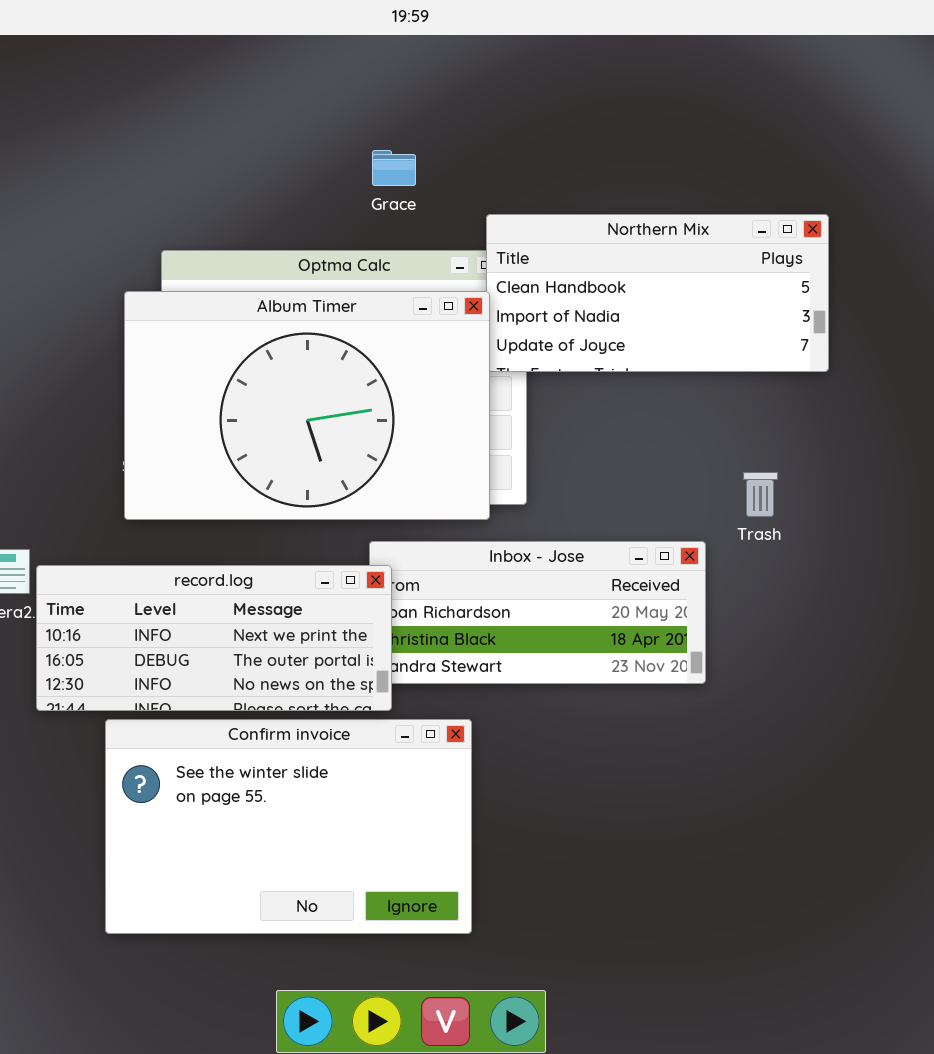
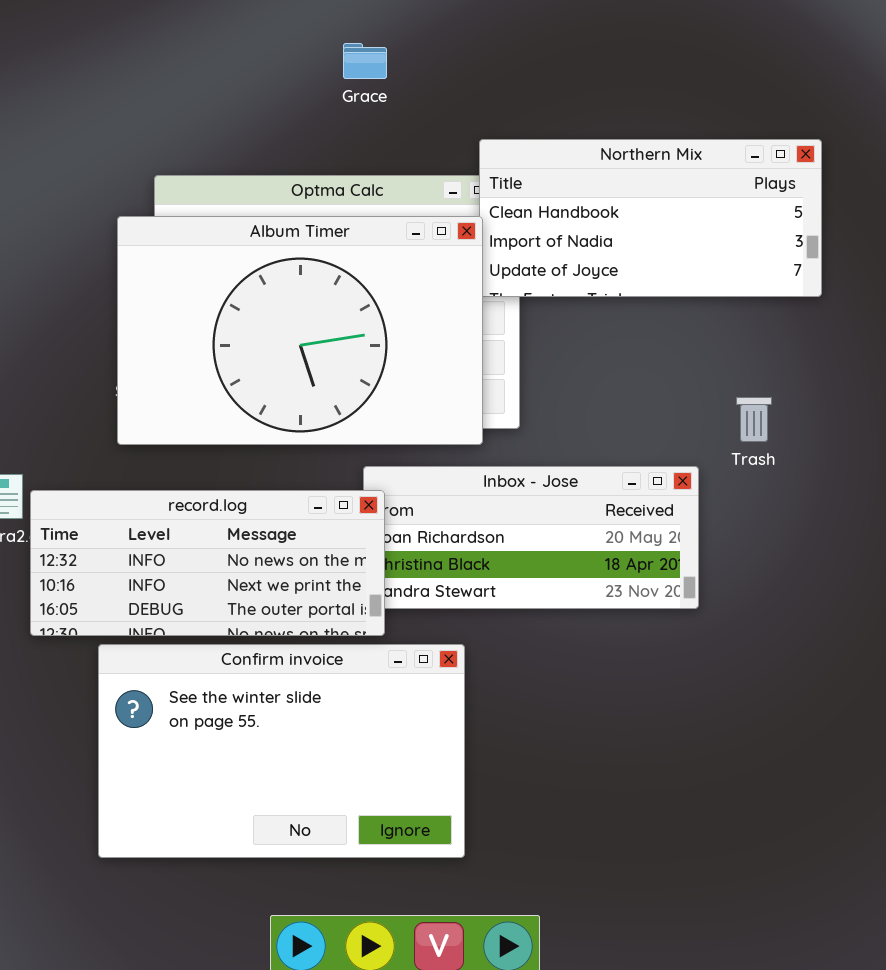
Grace: [372,150,416,186] -> [343,43,387,79], moved
record.log: [36,565,392,711] -> [30,490,385,636], scrolled up 1 row

